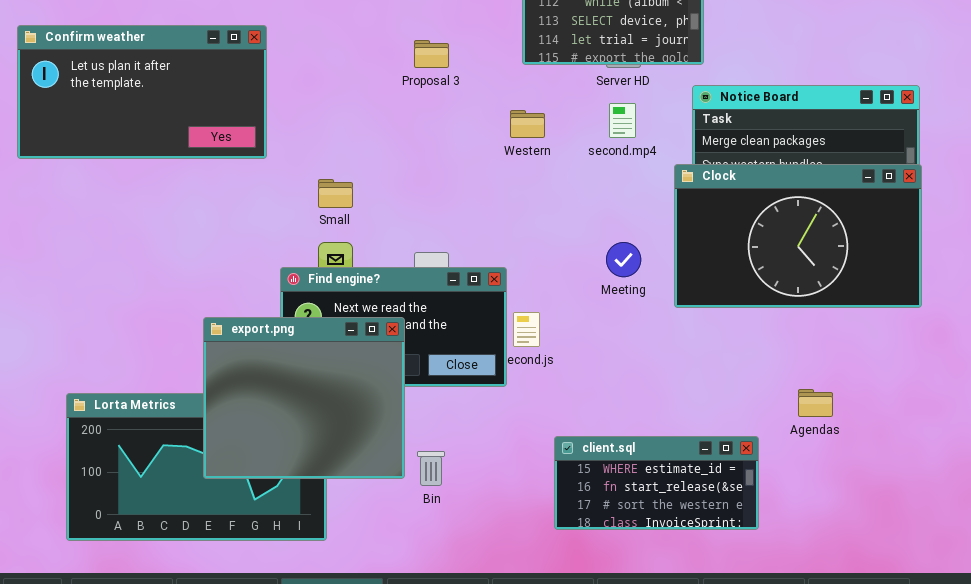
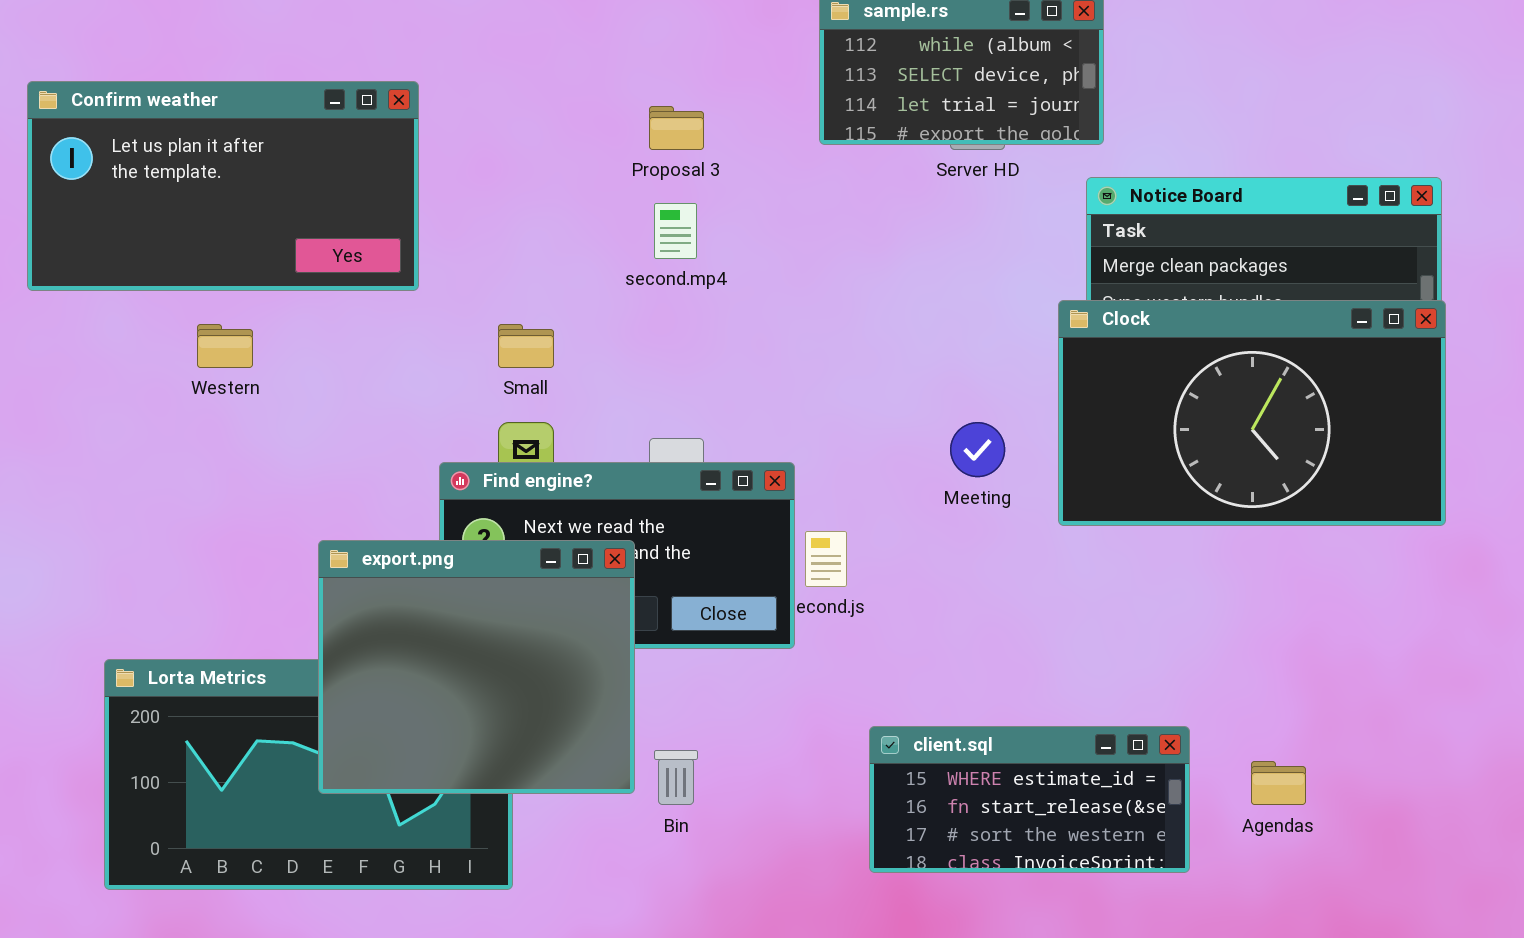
second.mp4: [609,103,636,138] -> [654,203,697,259], moved
Western: [510,110,545,138] -> [197,324,253,368], moved
Agendas: [798,389,833,417] -> [1251,761,1306,805], moved

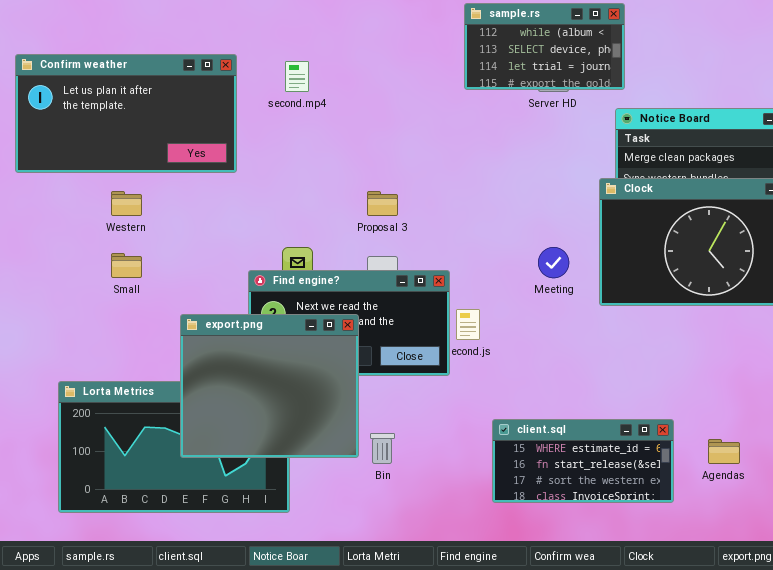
Proposal 3: [649,106,704,150] -> [367,191,398,216], moved
second.mp4: [654,203,697,259] -> [285,61,309,92], moved
Small: [498,324,554,368] -> [111,253,142,278], moved

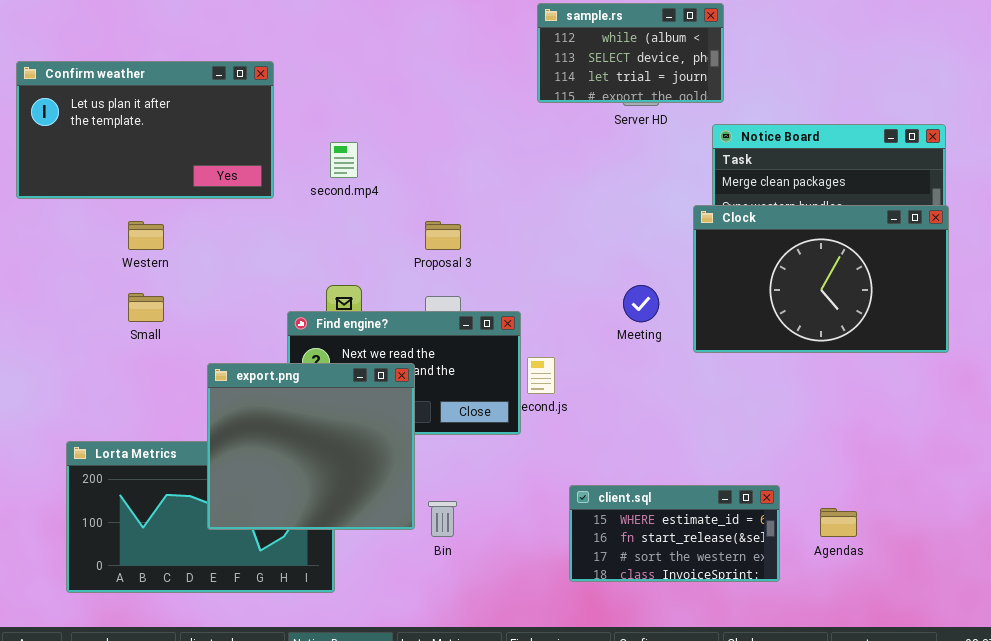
second.mp4: [285,61,309,92] -> [330,142,358,178], moved

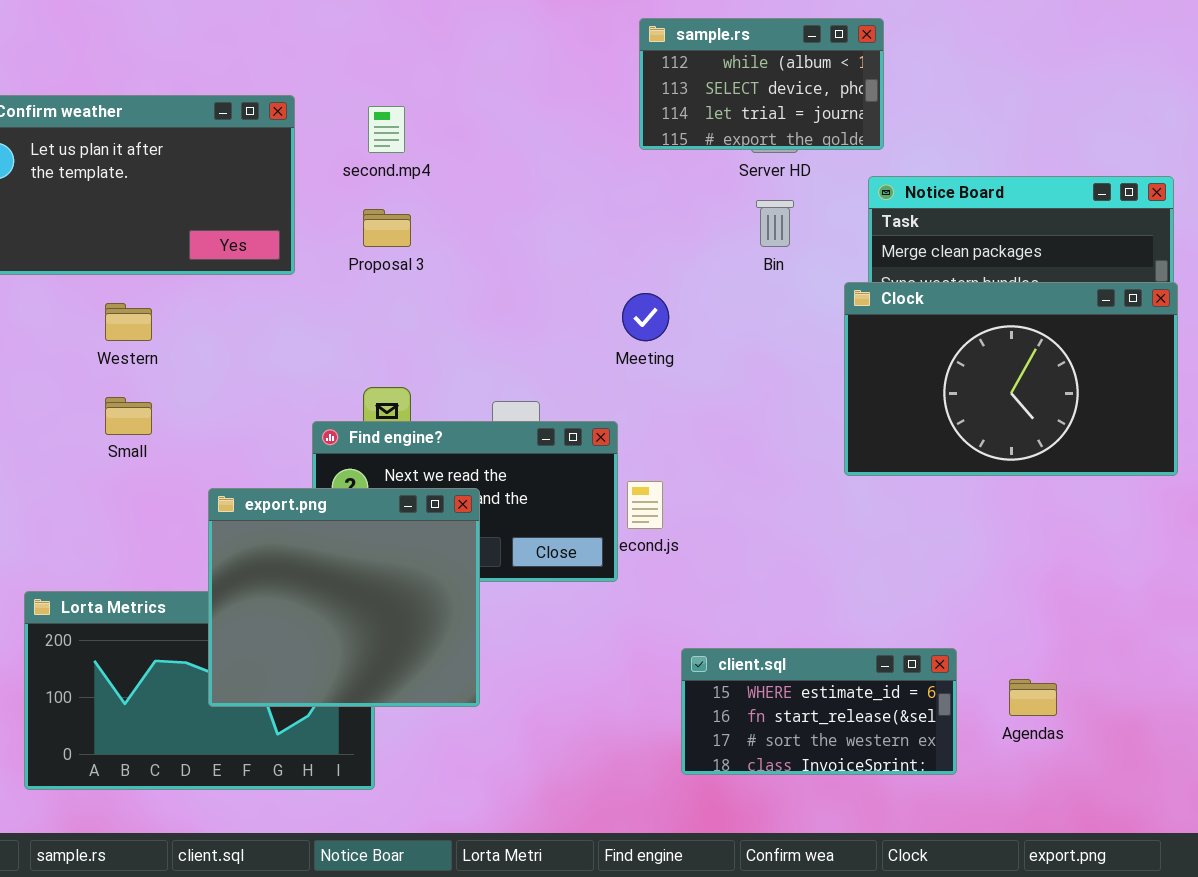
second.mp4: [330,142,358,178] -> [368,106,405,153], moved
Proposal 3: [425,221,461,250] -> [363,209,411,247], moved
Meeting: [623,285,659,322] -> [622,293,669,341], moved
Bin: [428,501,457,537] -> [756,200,794,247], moved

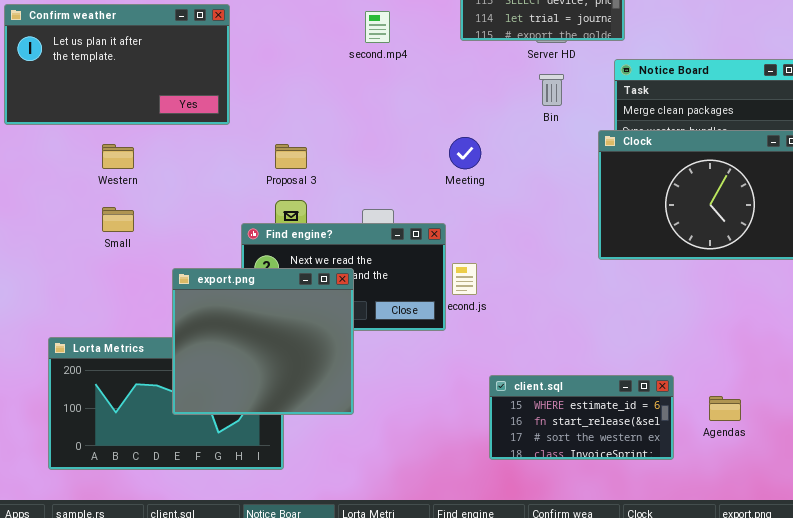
second.mp4: [368,106,405,153] -> [365,11,390,43], moved
Proposal 3: [363,209,411,247] -> [275,144,307,169], moved

